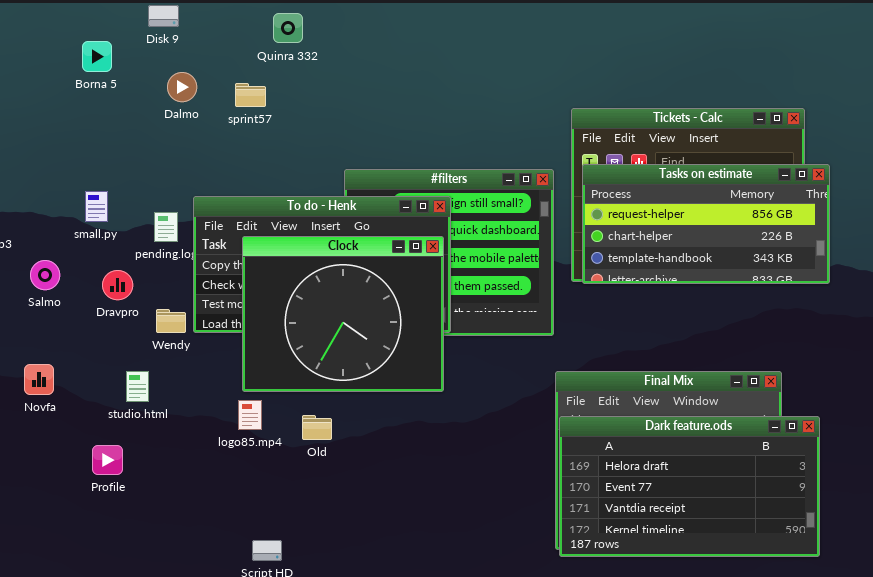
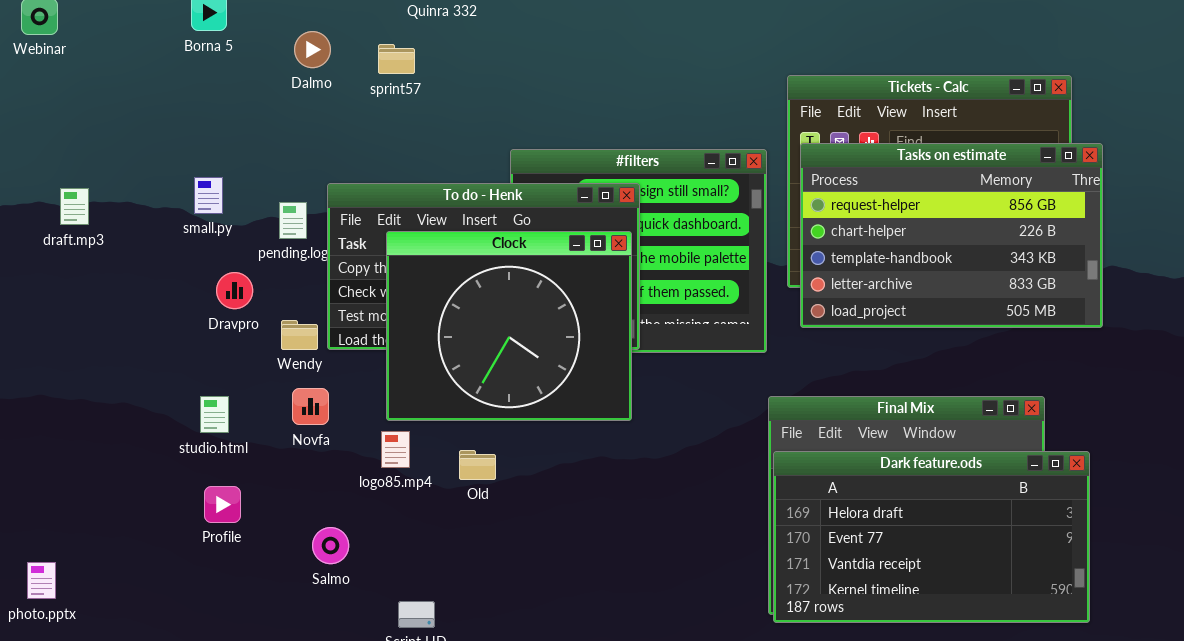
Tasks on estimate: [582,164,830,284] -> [800,143,1103,328], resized
Salmo: [30,260,60,290] -> [312,527,349,564], moved
Novfa: [24,364,54,395] -> [292,388,329,425], moved
studio.html: [126,371,149,402] -> [200,396,229,433], moved

